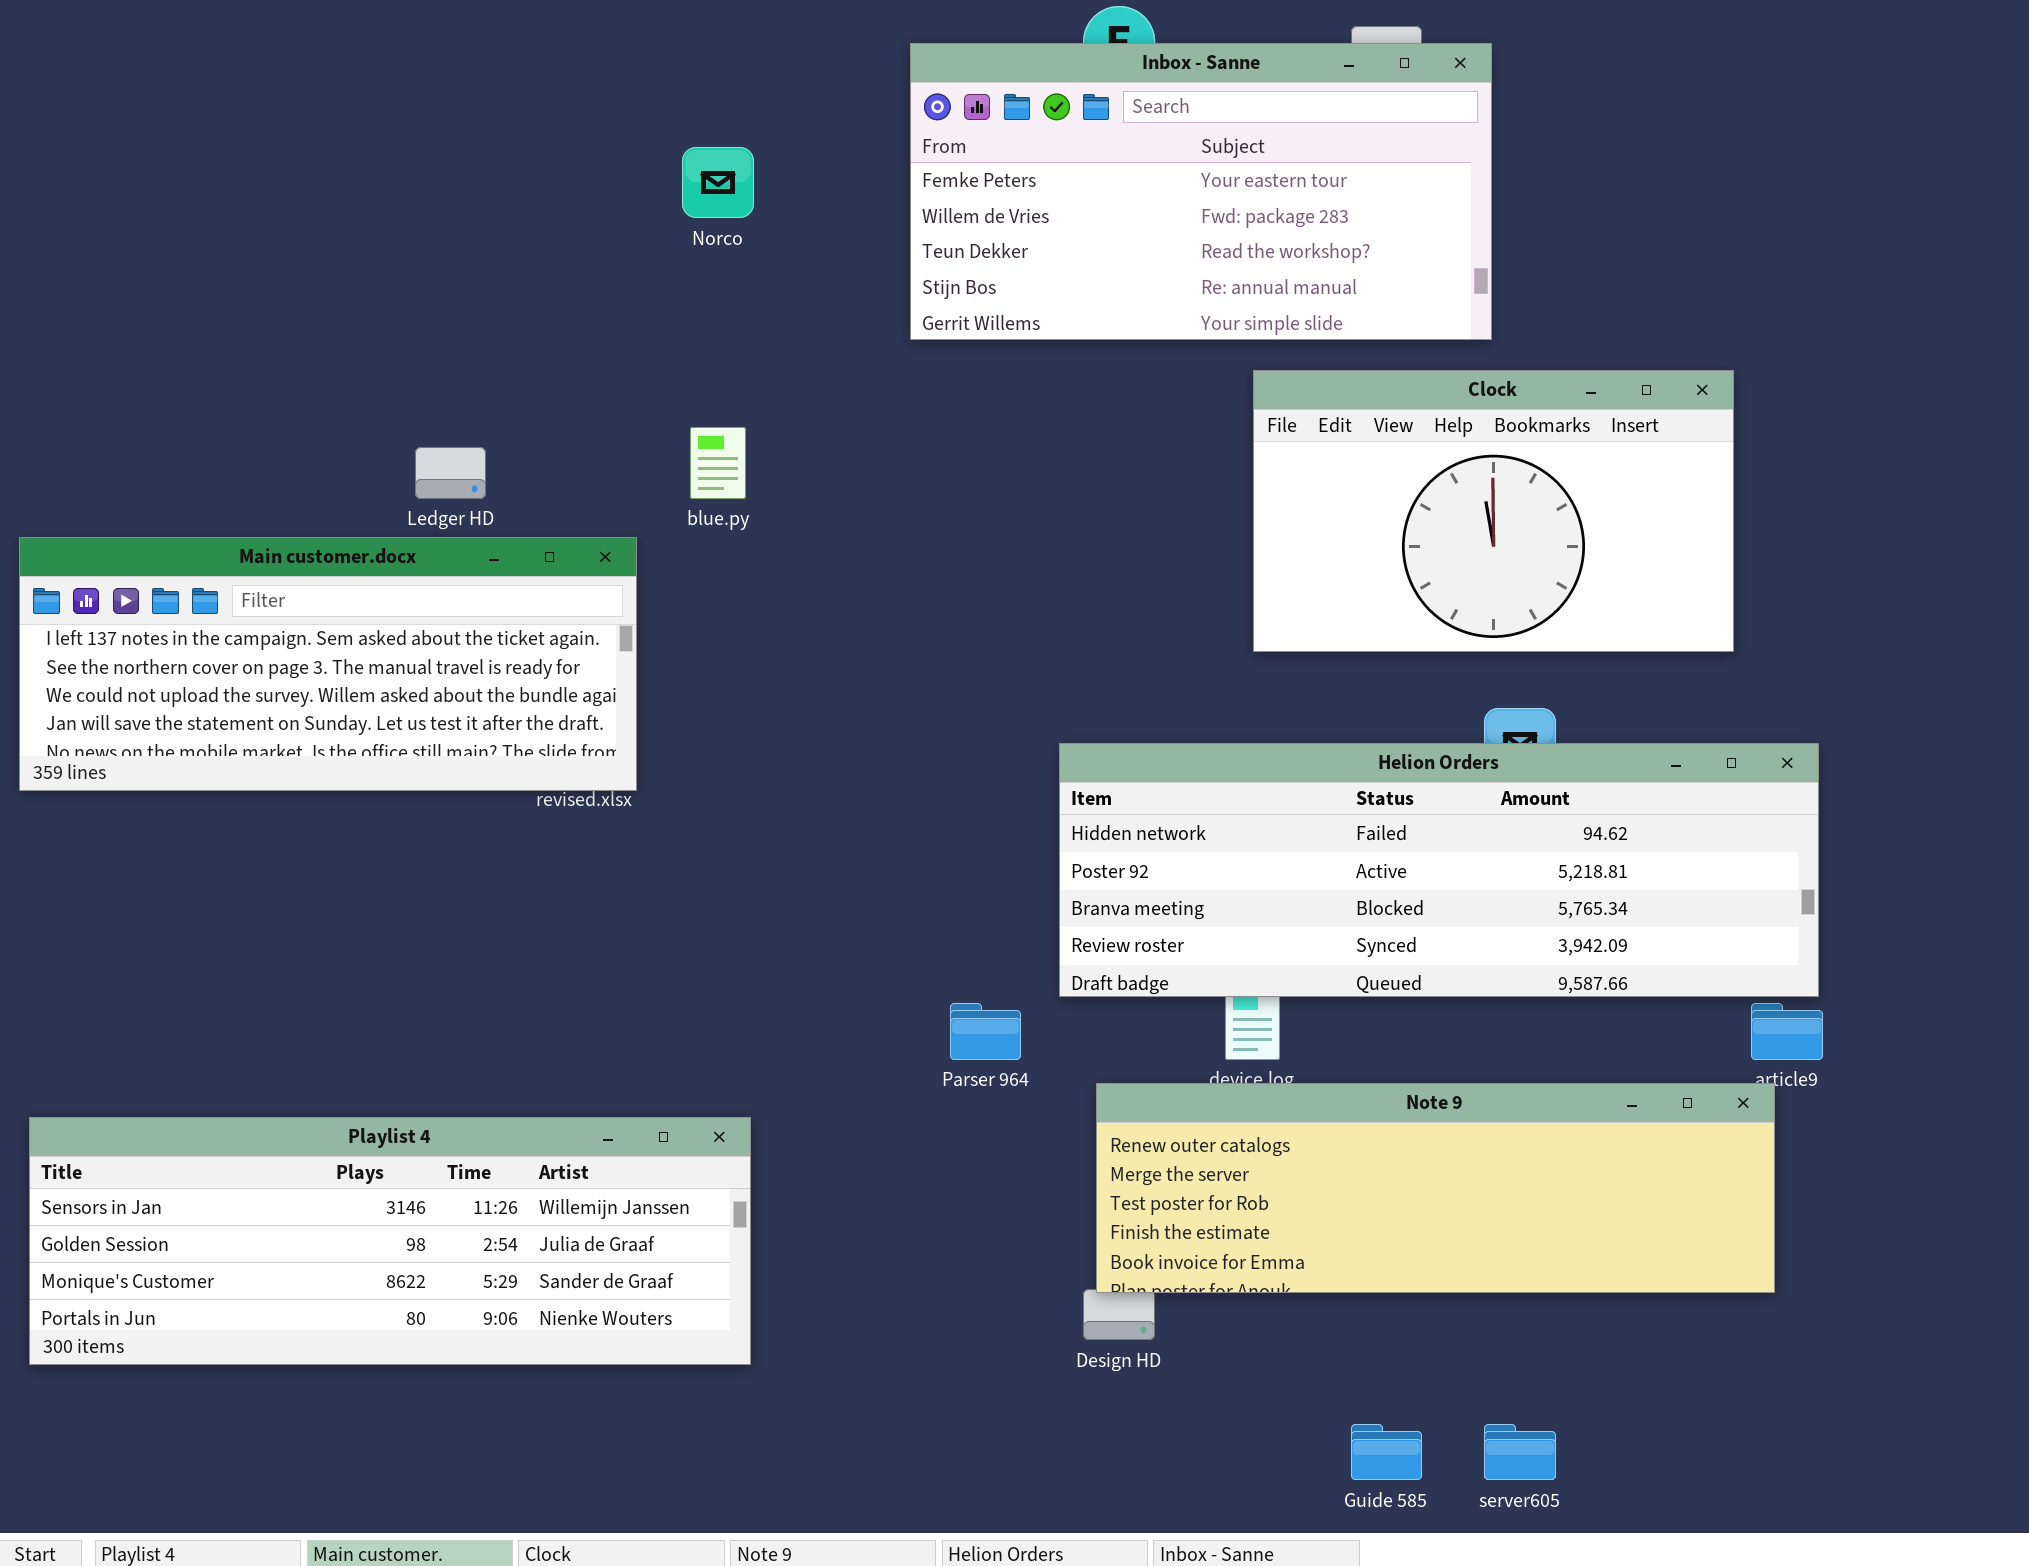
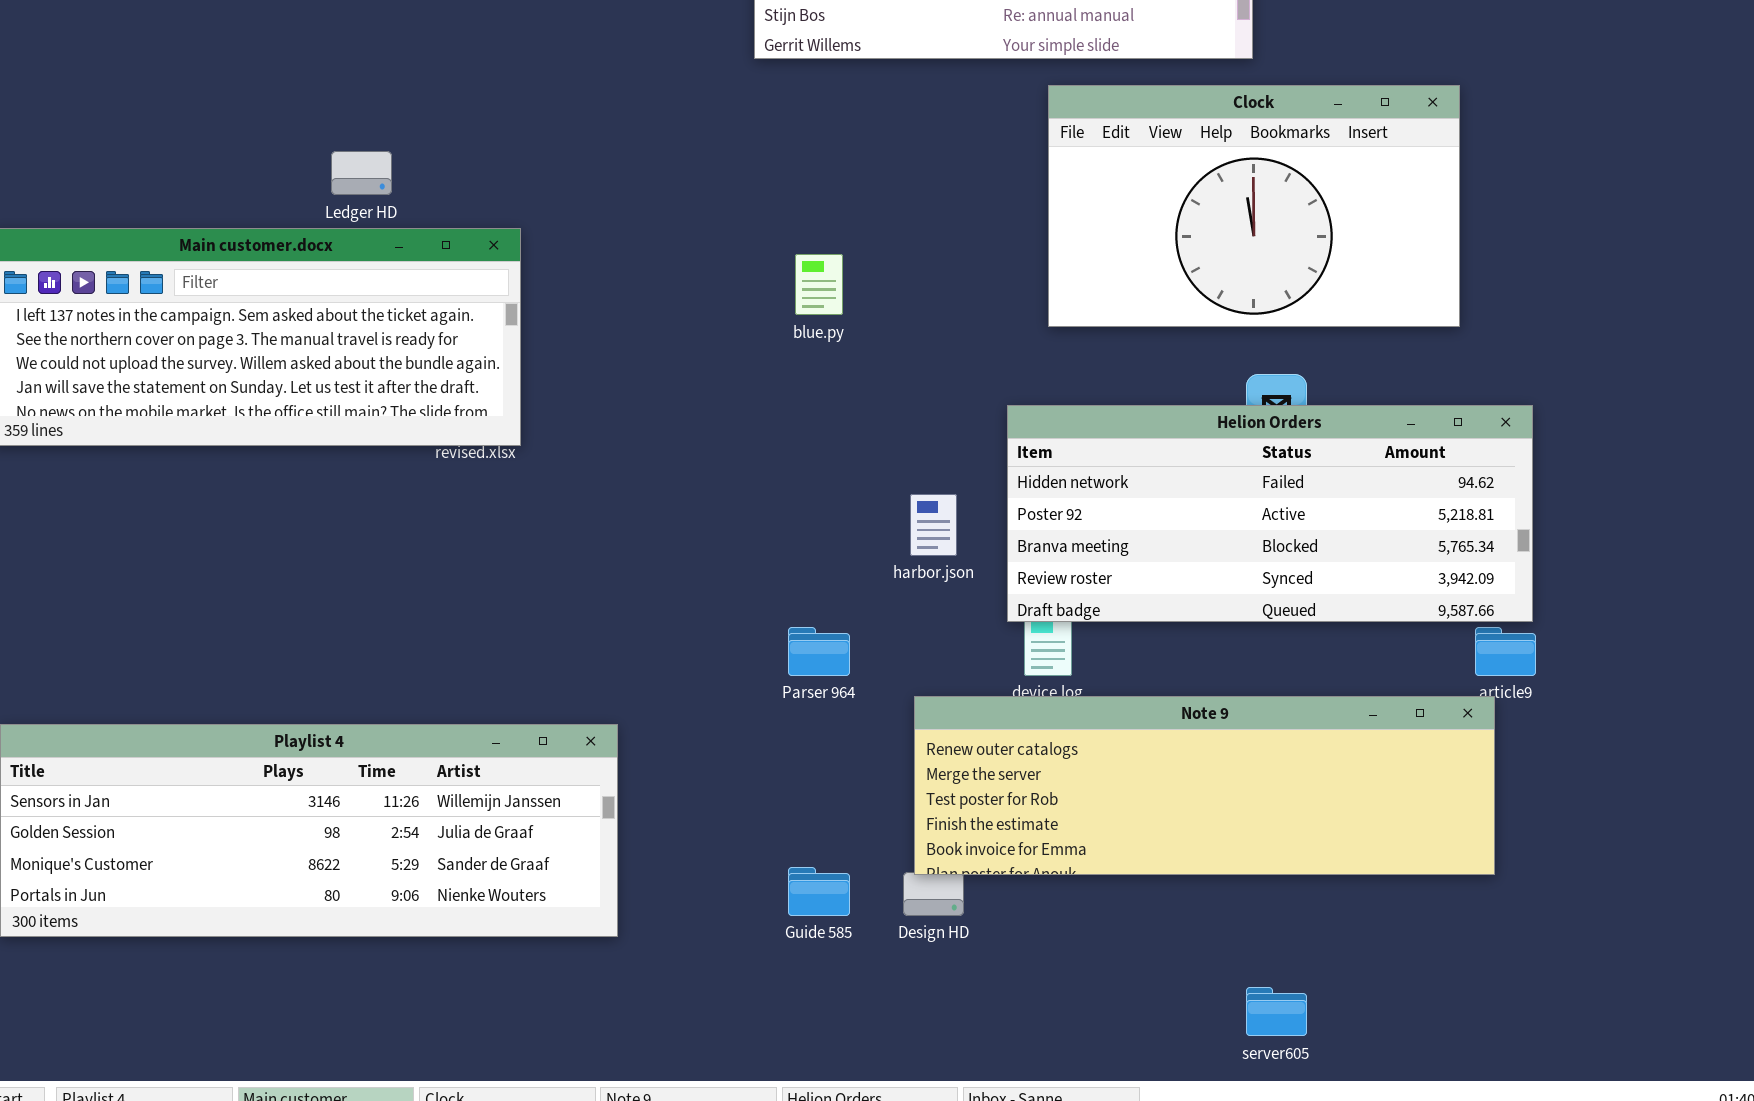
blue.py: [690,427,746,499] -> [795,254,843,315], moved
Helion Orders: [1059,743,1819,997] -> [1007,405,1533,622], resized
Guide 585: [1351,1424,1422,1480] -> [788,867,850,916], moved

